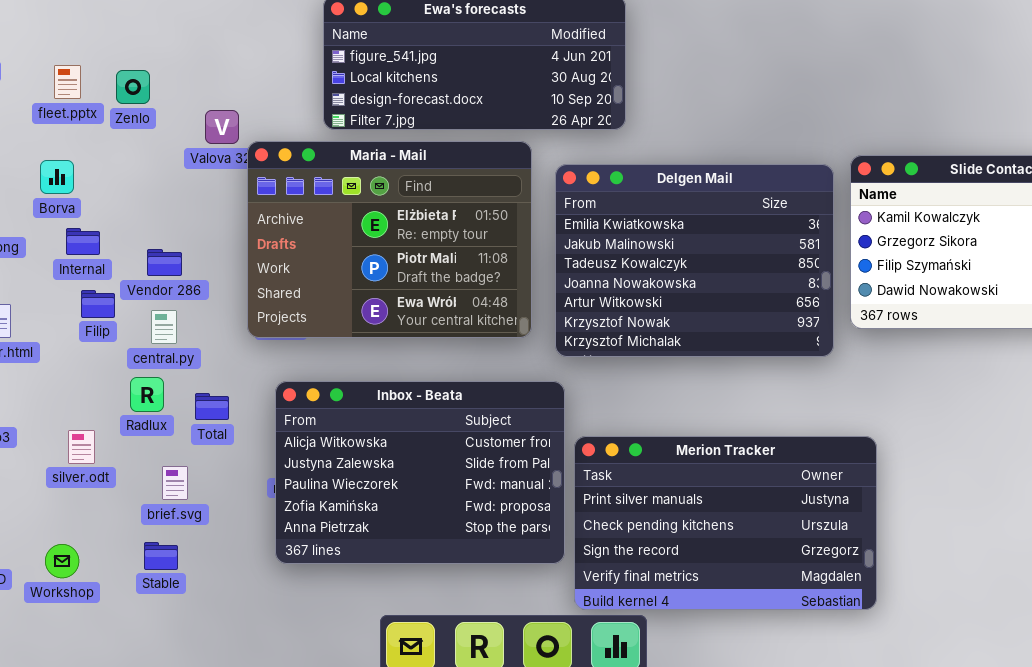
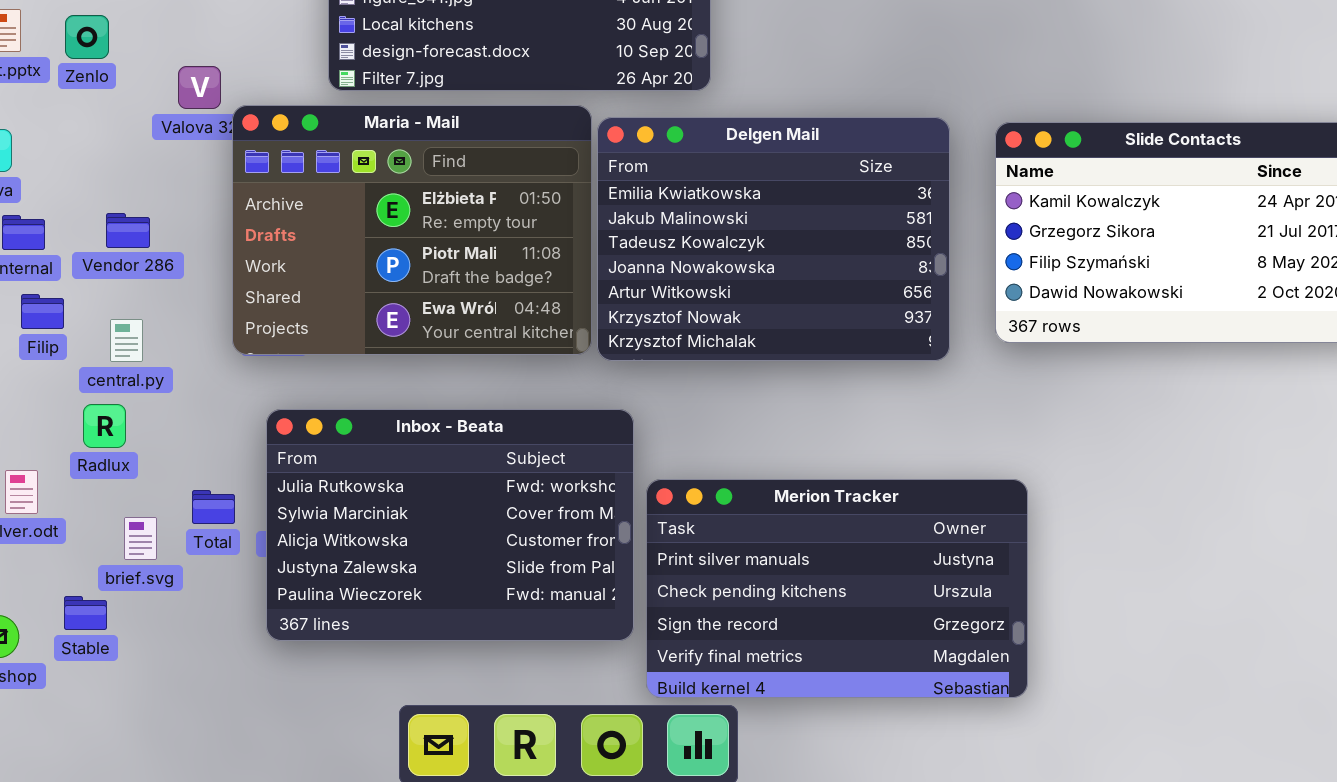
Delgen Mail: [555,164,834,357] -> [597,117,950,361], moved
Vendor 286: [147,249,182,276] -> [106,213,150,248], moved
Inbox - Beata: [275,381,565,564] -> [266,409,634,641], scrolled up 2 rows
Total: [195,393,229,420] -> [192,490,235,524], moved
Stable: [144,542,178,570] -> [64,596,107,630], moved

